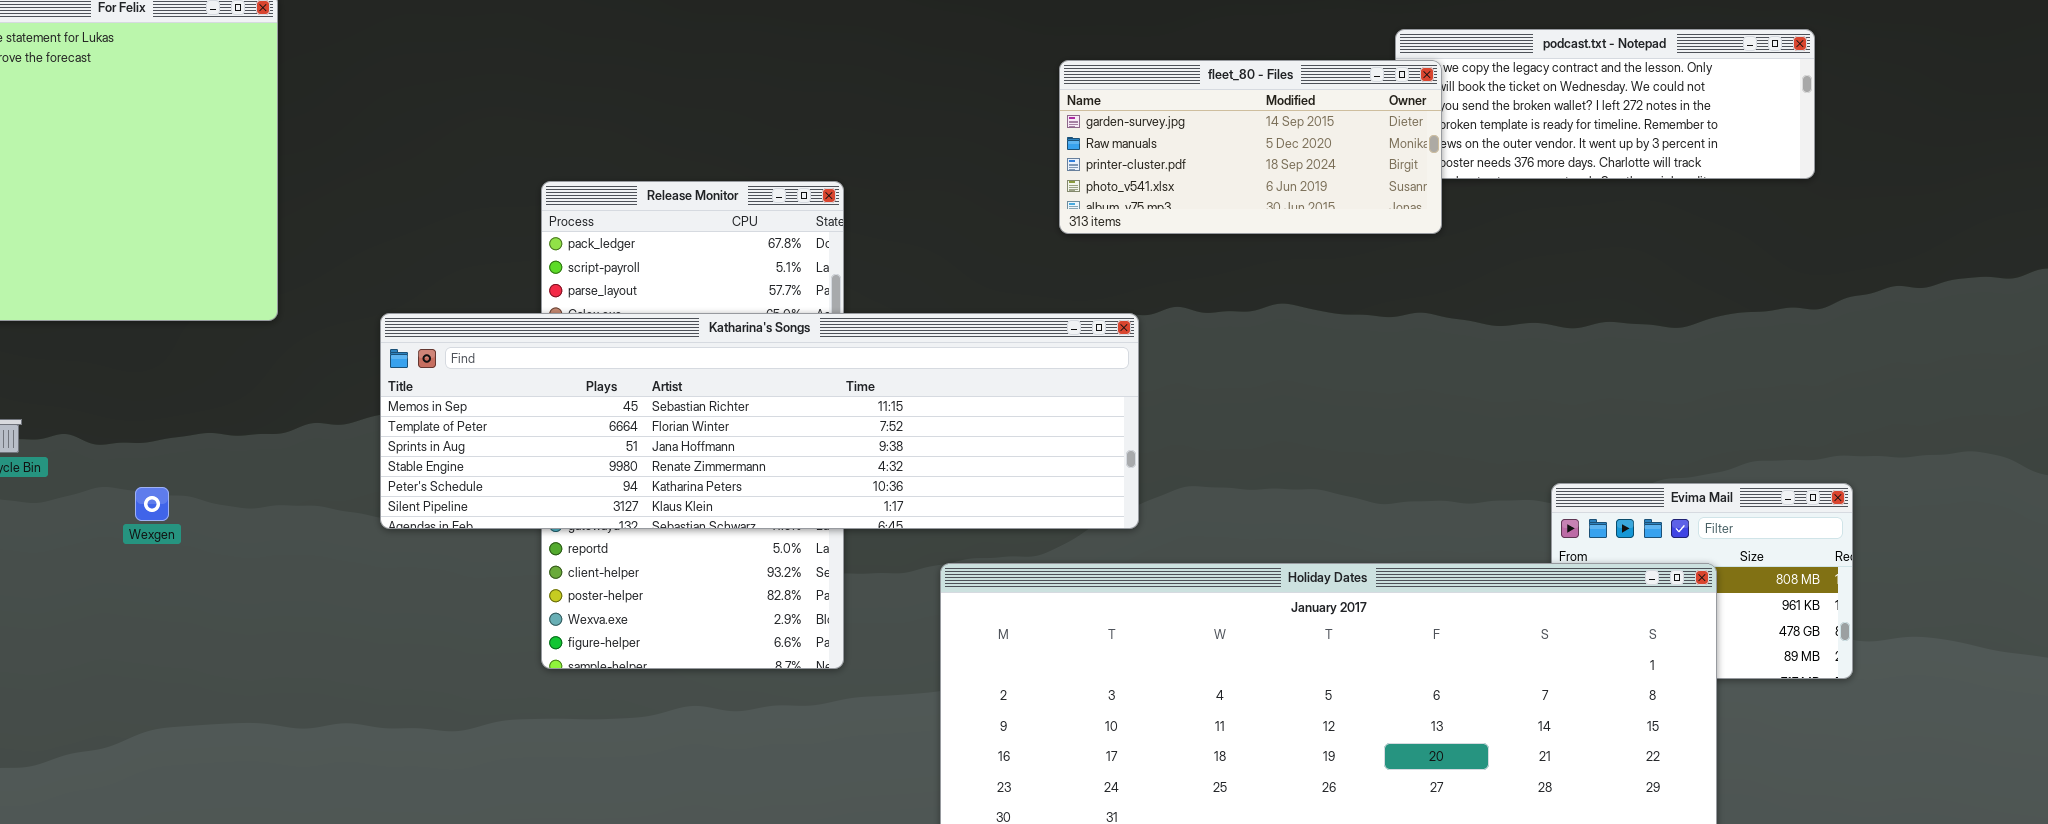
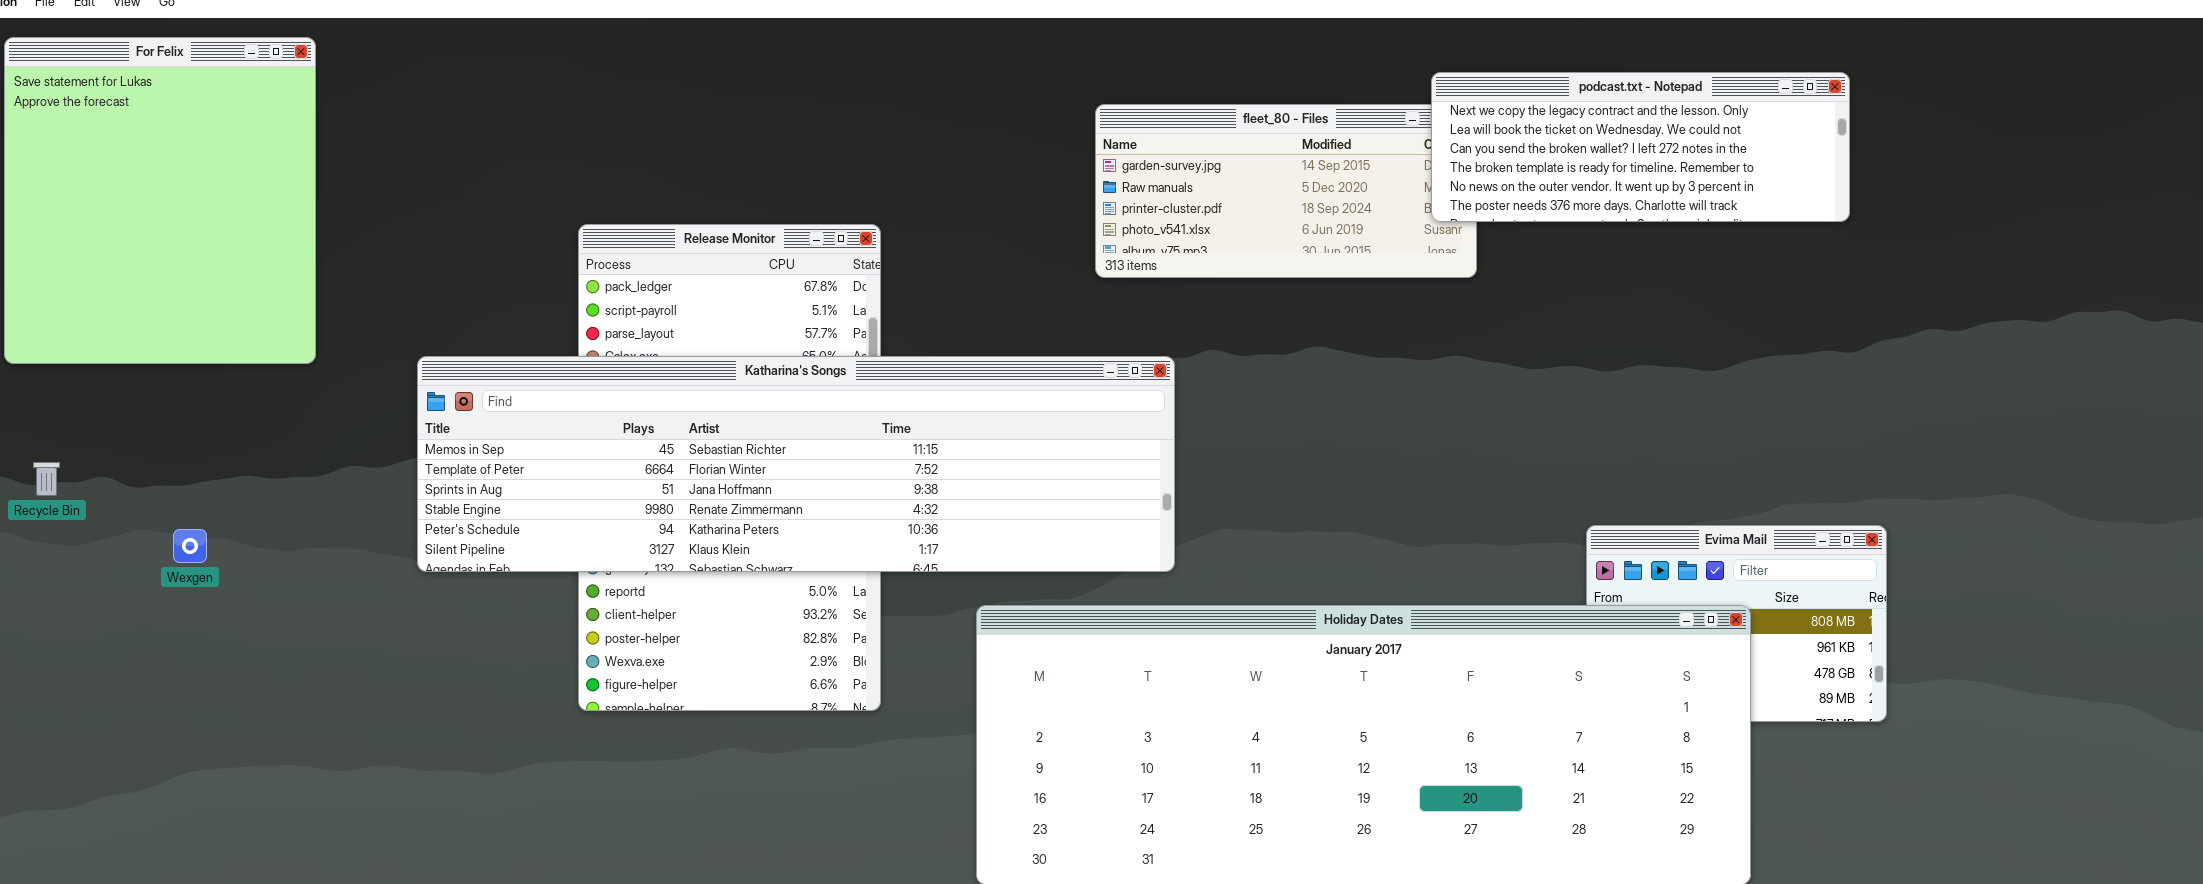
podcast.txt - Notepad: [1395,29,1815,179] -> [1431,72,1850,222], raised

